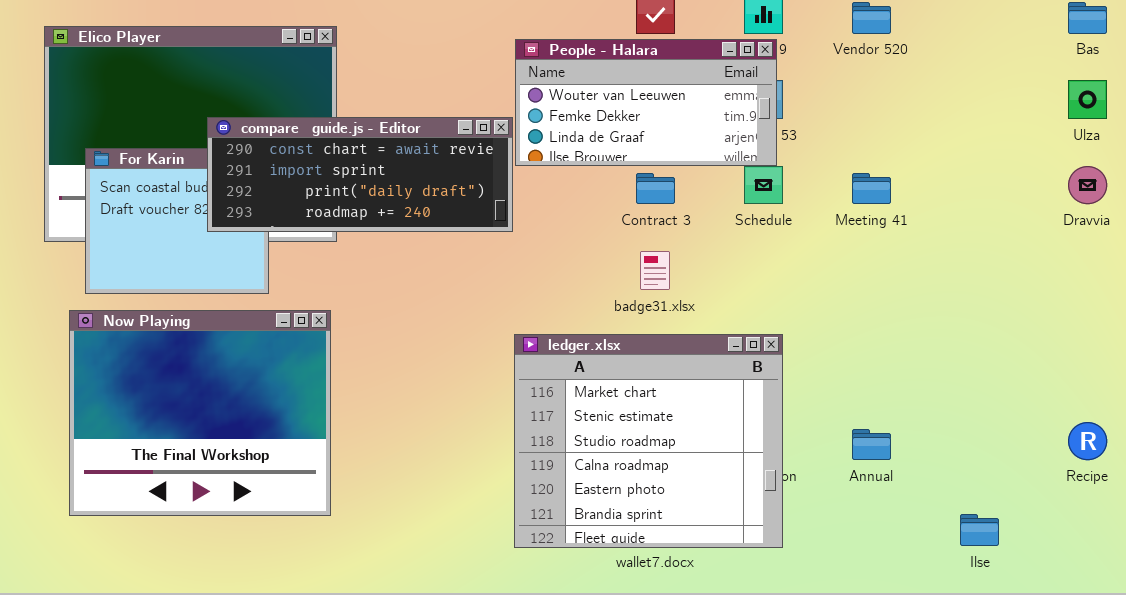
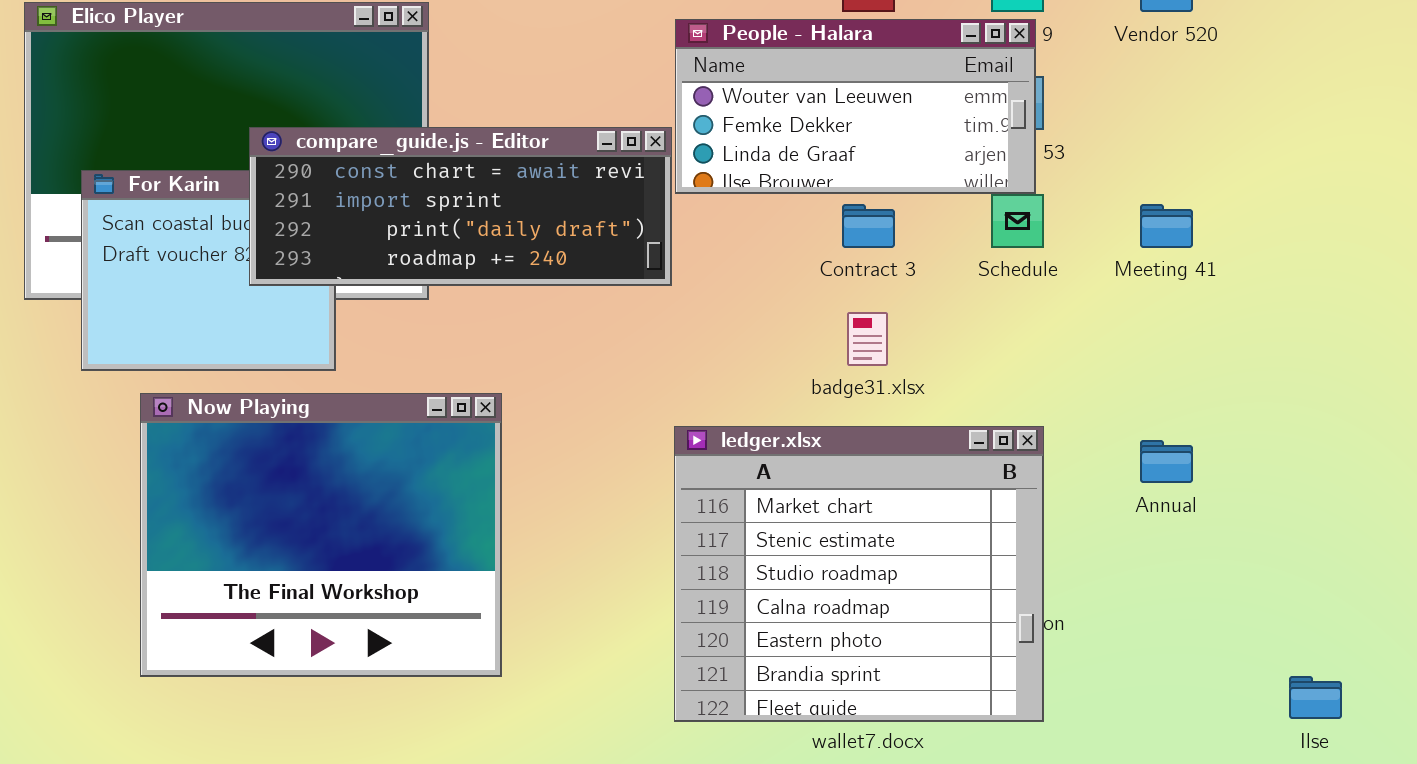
Now Playing: [69,310,331,516] -> [140,393,502,677], moved
Annual: [852,429,891,460] -> [1140,440,1193,483], moved

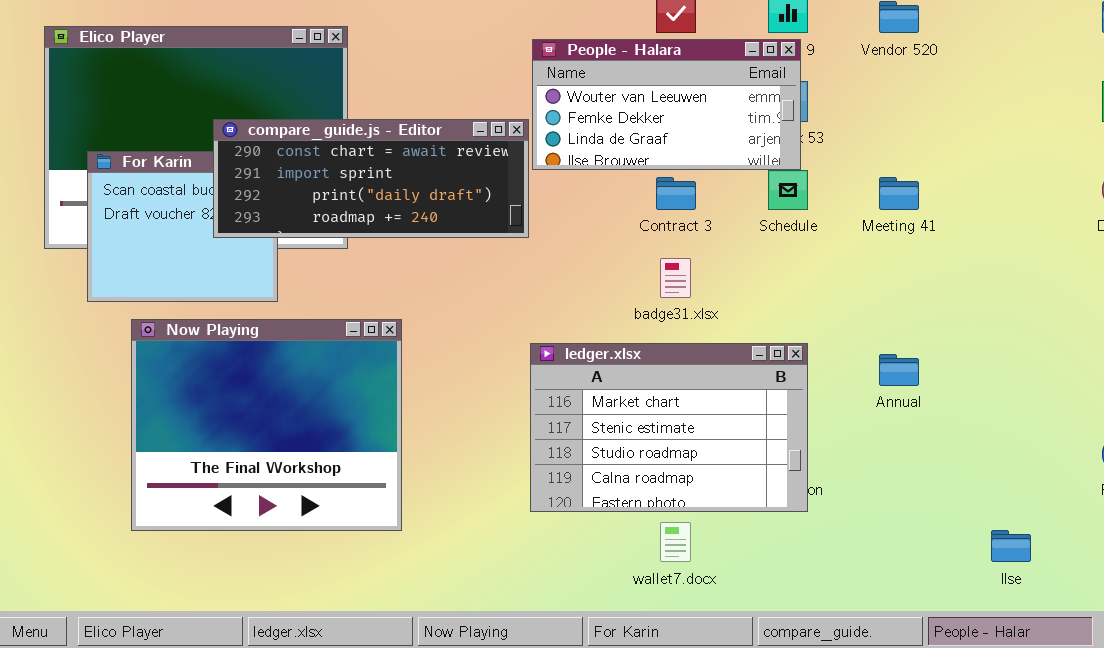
ledger.xlsx: [674,426,1044,722] -> [530,343,808,512], resized

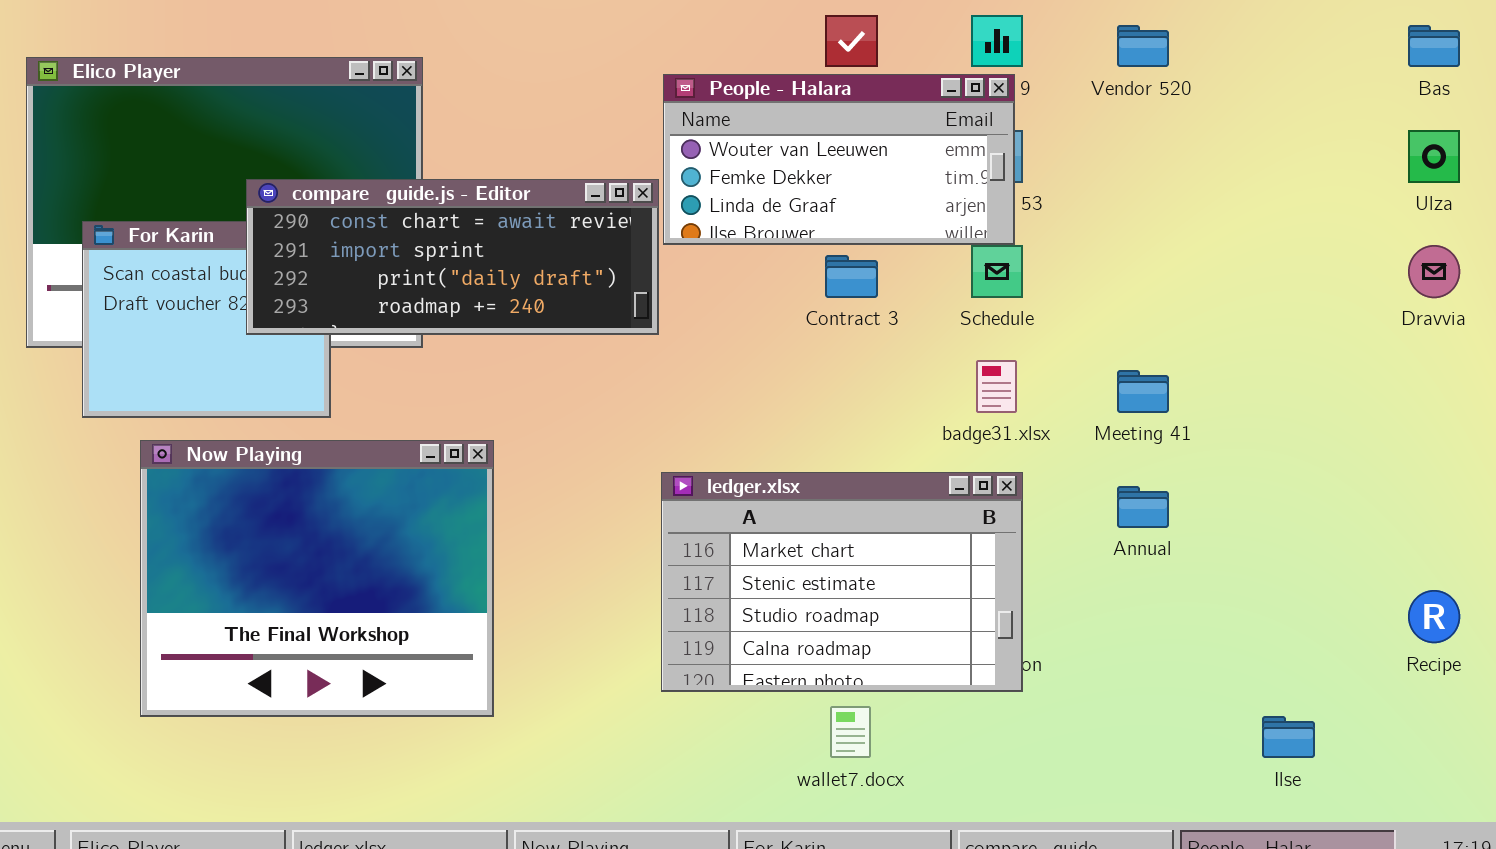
Meeting 41: [879,177,919,210] -> [1117,370,1169,413], moved
badge31.xlsx: [660,258,691,298] -> [976,360,1017,413], moved

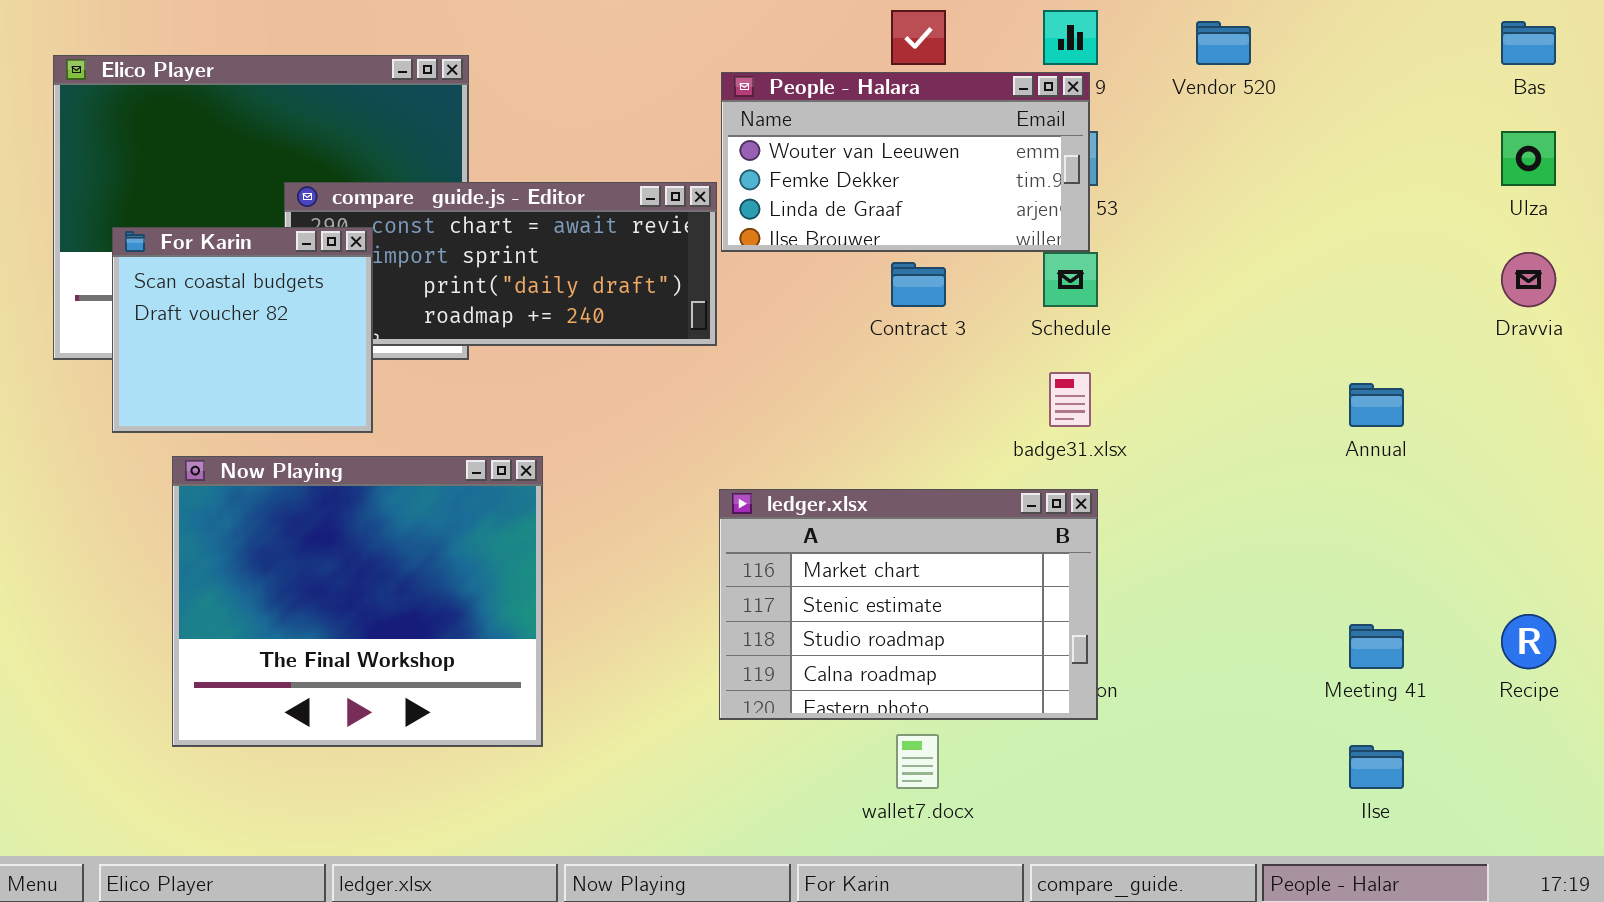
For Karin: [82,221,331,418] -> [112,227,373,433], raised
Meeting 41: [1117,370,1169,413] -> [1349,624,1404,669], moved
Annual: [1117,486,1169,528] -> [1349,383,1404,427], moved

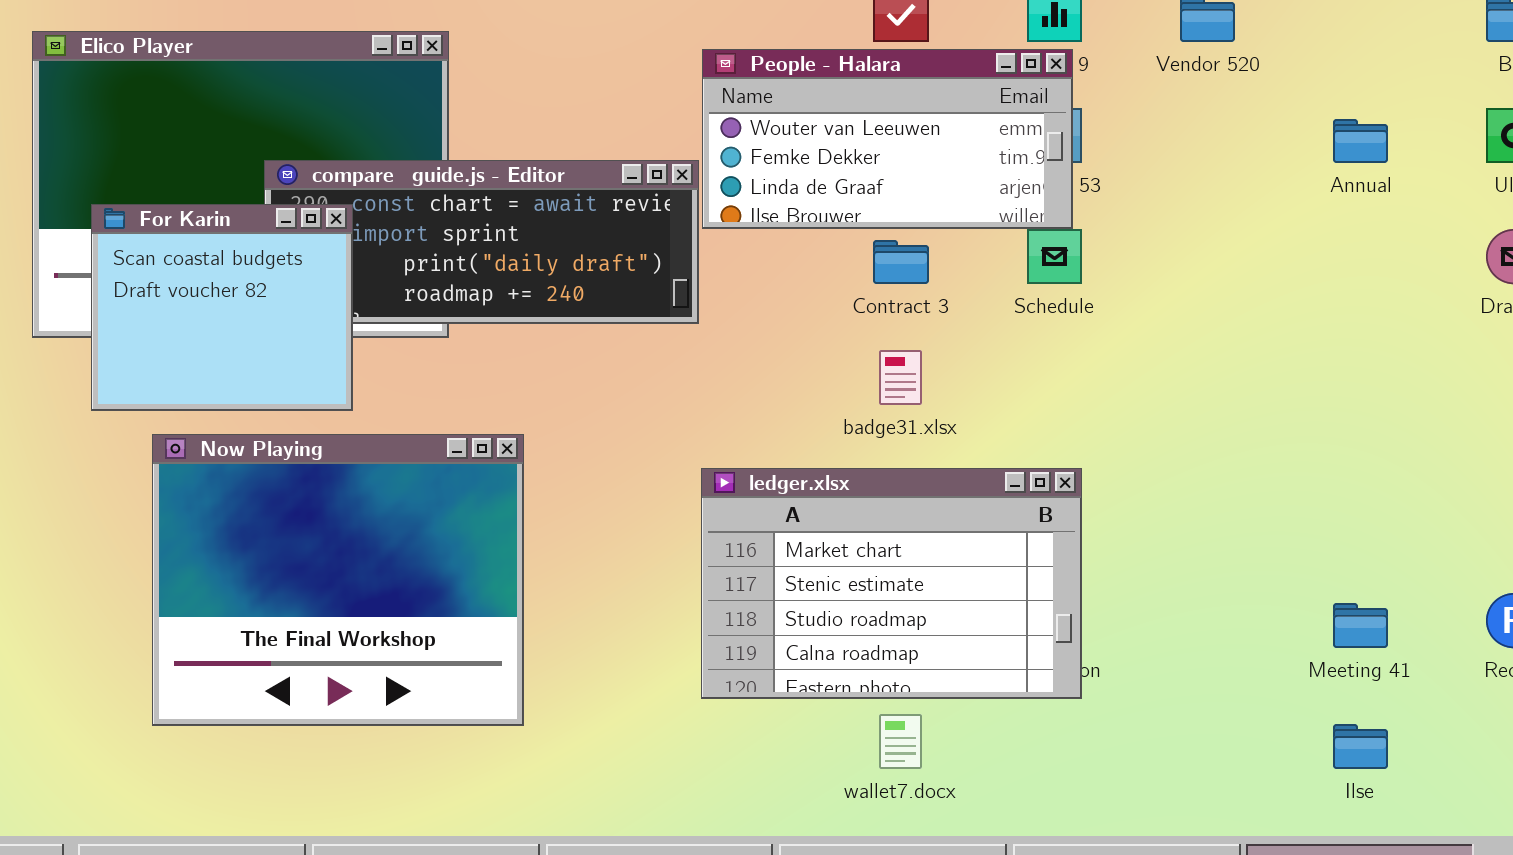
badge31.xlsx: [1049,372,1091,427] -> [879,350,922,405], moved
Annual: [1349,383,1404,427] -> [1333,119,1388,163], moved

